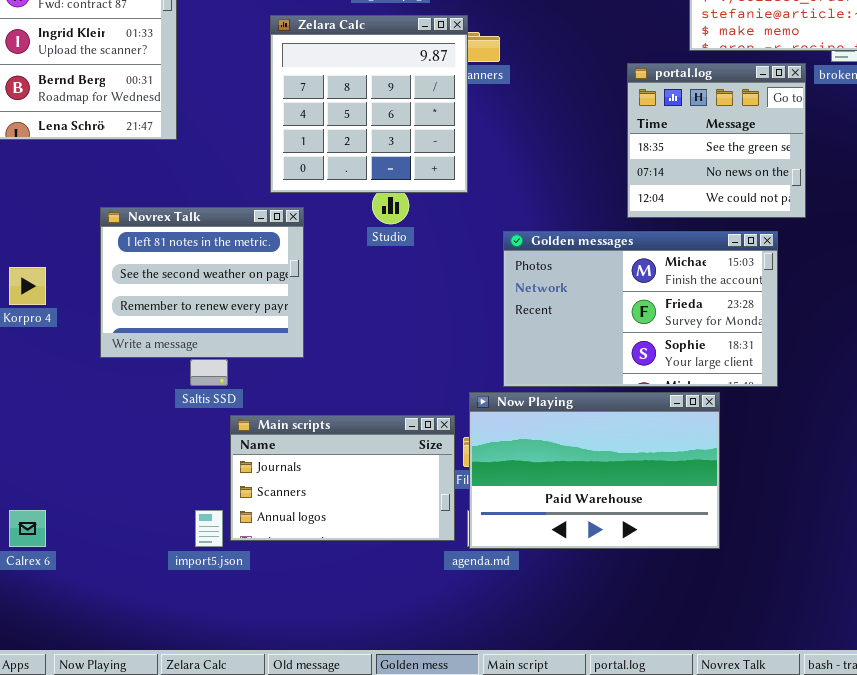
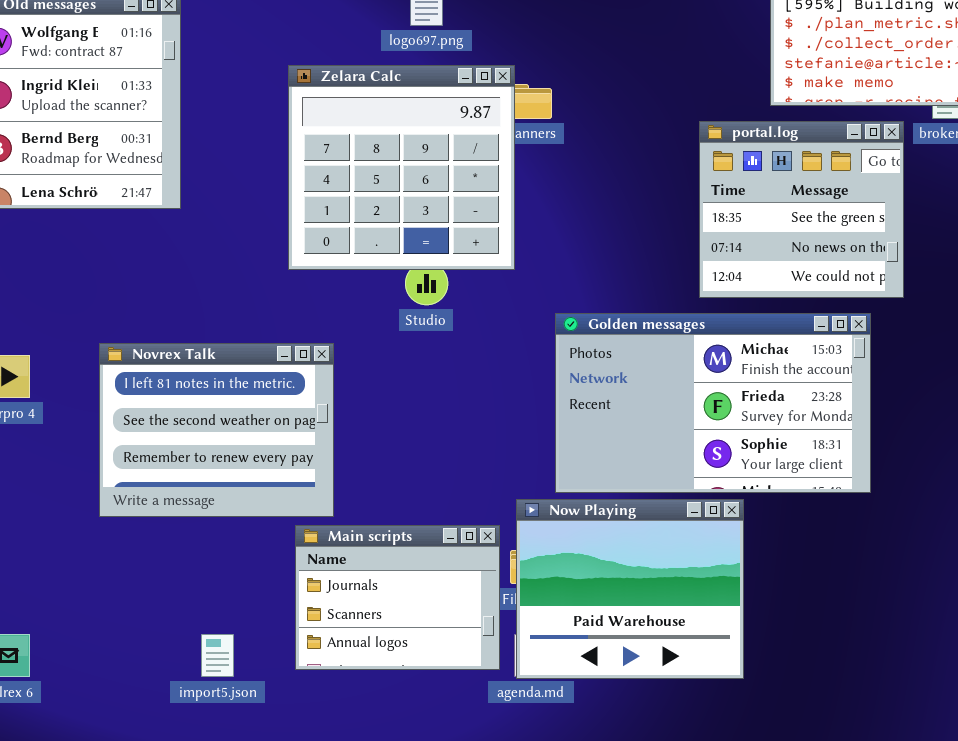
Novrex Talk: [100,207,304,358] -> [99,343,334,517], moved
Now Playing: [469,392,720,549] -> [516,499,744,679], resized
Main scripts: [230,415,455,541] -> [295,525,500,670], resized

